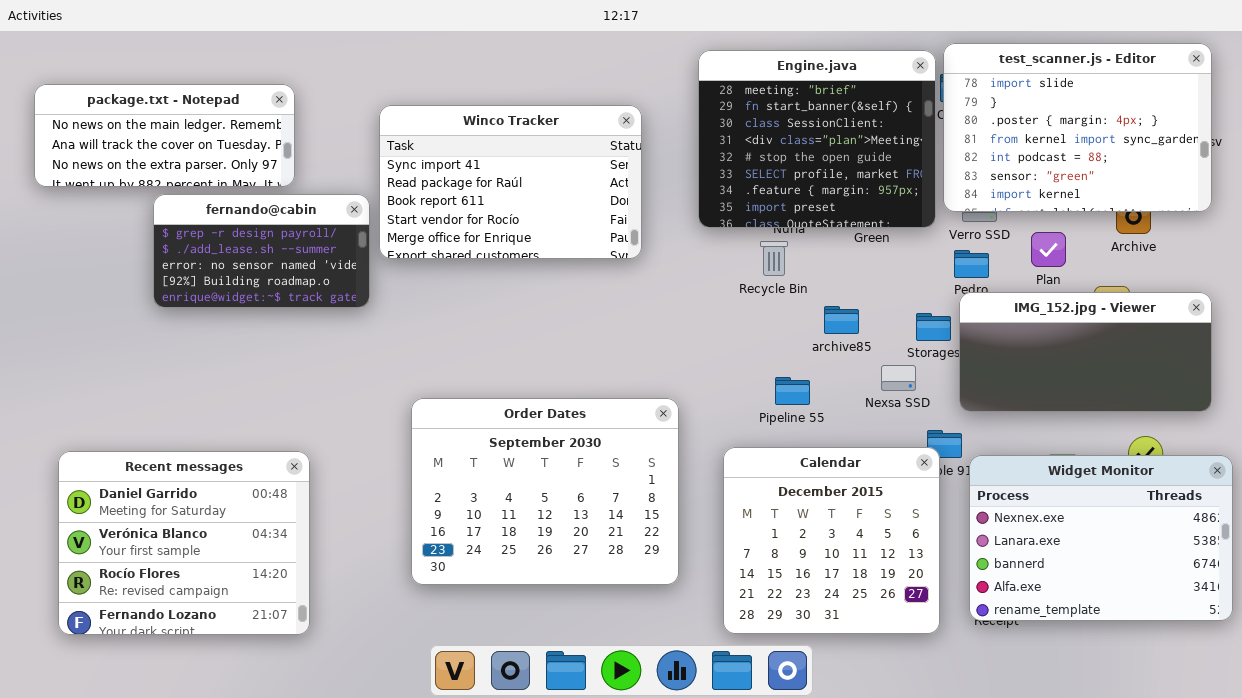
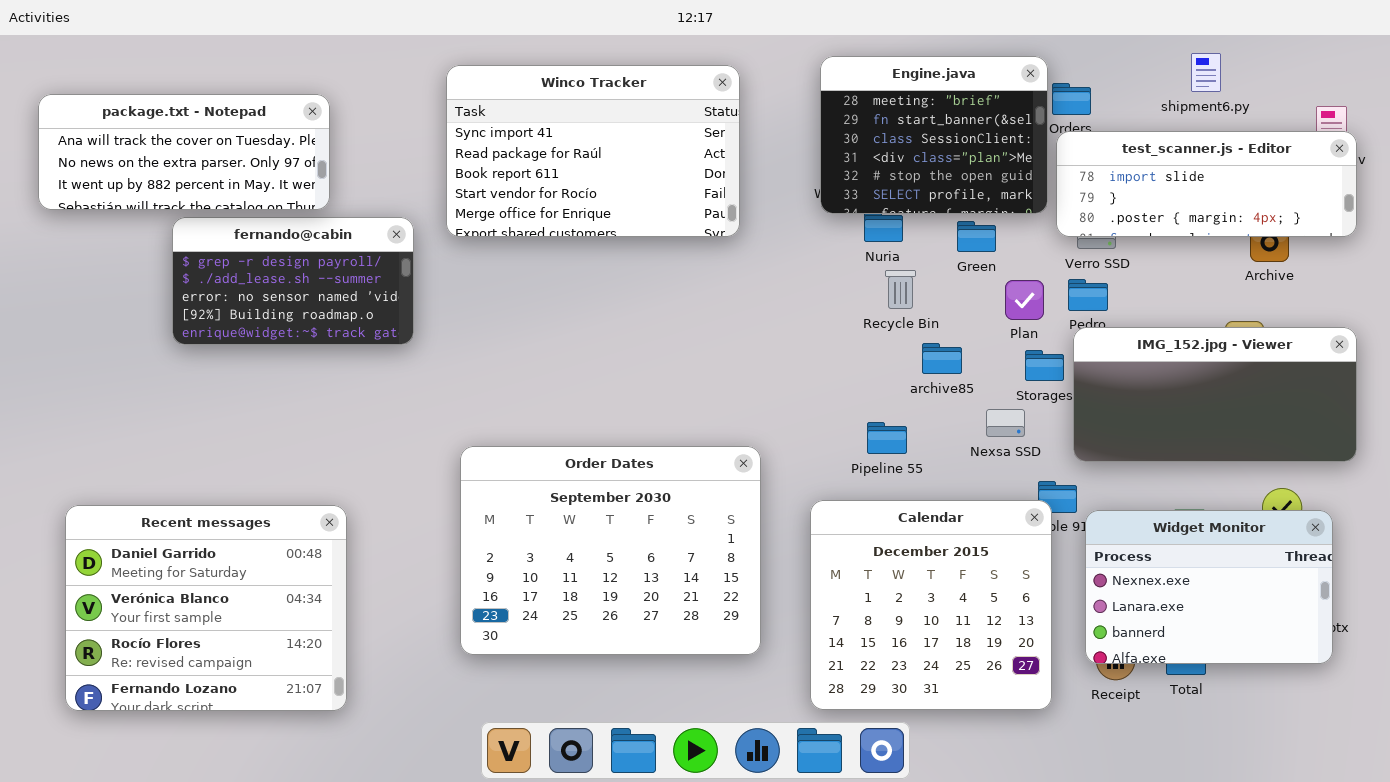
test_scanner.js - Editor: [943,43,1212,212] -> [1056,131,1357,237], resized
Engine.java: [698,50,936,228] -> [820,56,1048,214], resized
package.txt - Notepad: [34,84,295,187] -> [38,94,330,210], scrolled down 1 row
Winco Tracker: [379,105,642,259] -> [446,65,740,237], moved
Plan: [1031,232,1066,267] -> [1005,280,1044,320], moved
Recycle Bin: [760,241,788,276] -> [885,270,916,309], moved
Widget Monitor: [969,455,1233,621] -> [1085,510,1333,664], resized

